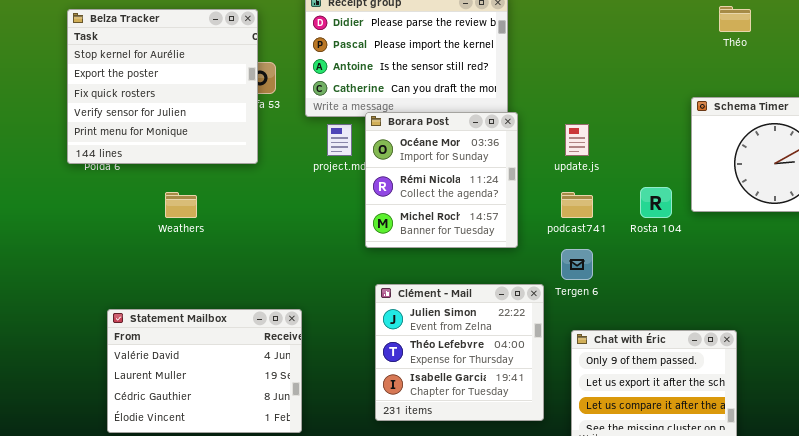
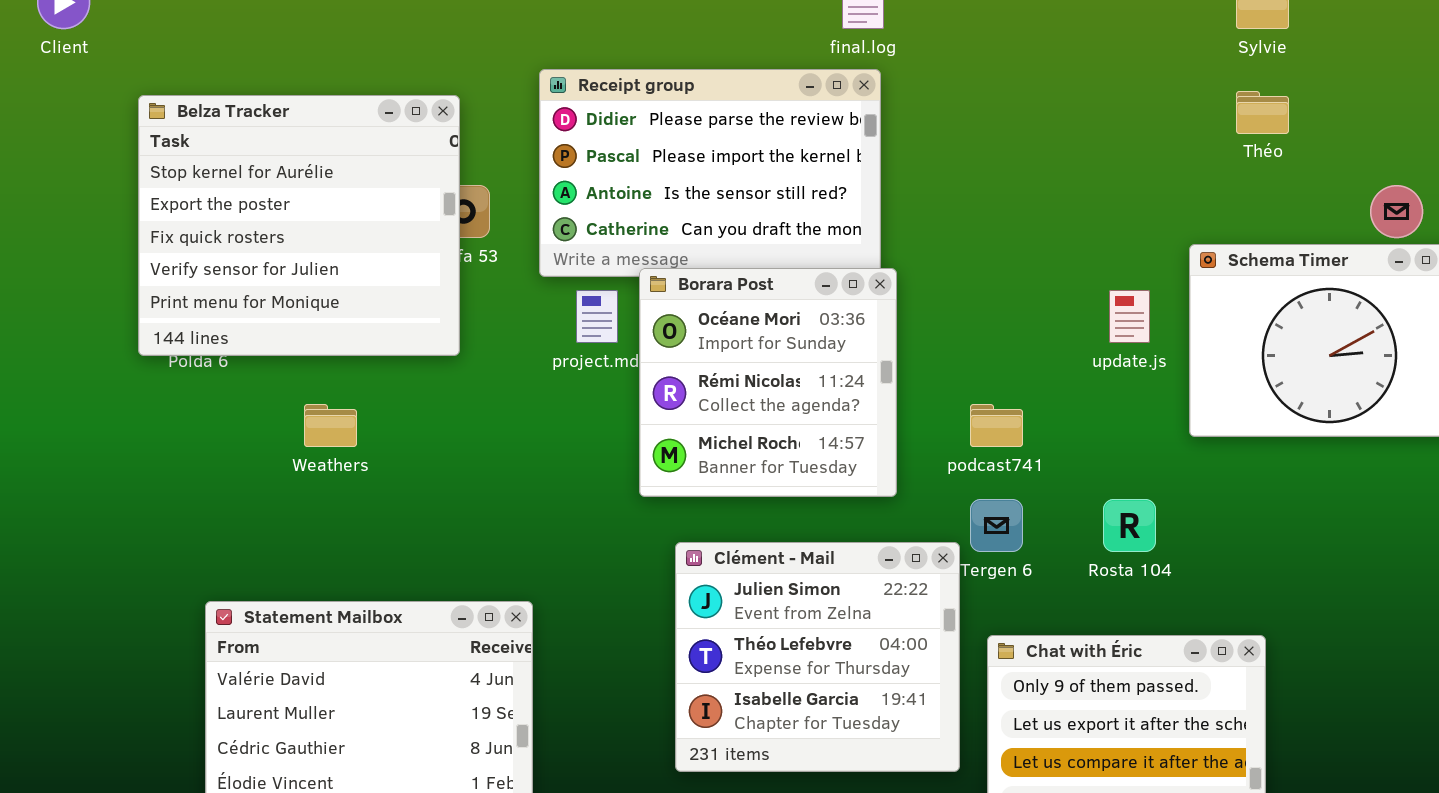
update.js: [565,124,589,156] -> [1109,290,1150,343], moved
Rosta 104: [640,187,672,218] -> [1103,499,1156,552], moved
Clément - Mail: [375,284,544,421] -> [675,542,960,772], moved

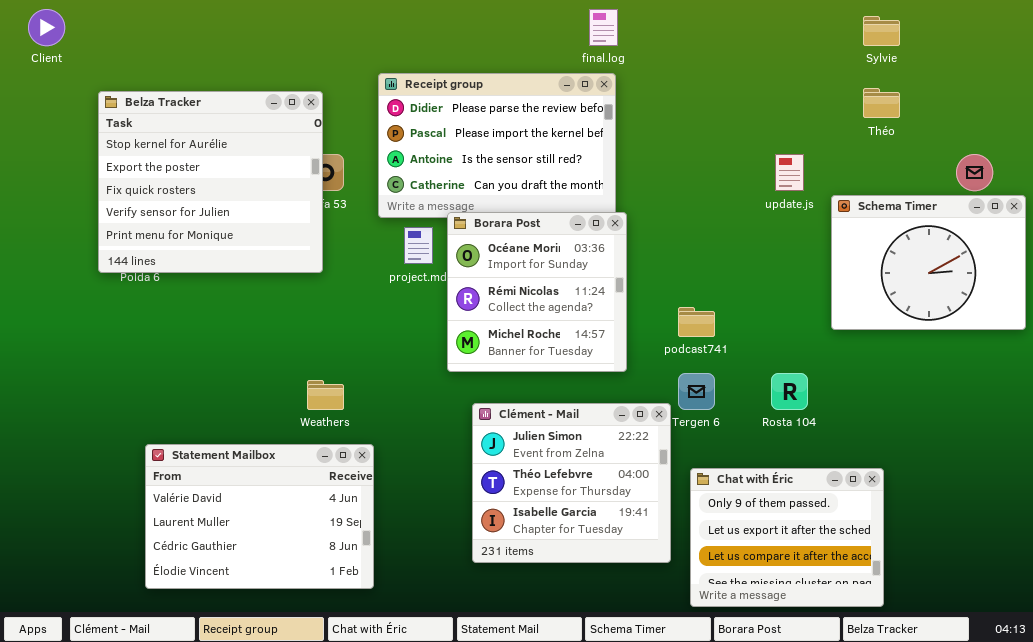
update.js: [1109,290,1150,343] -> [775,154,804,191], moved
Weathers: [304,404,357,447] -> [307,380,344,410], moved

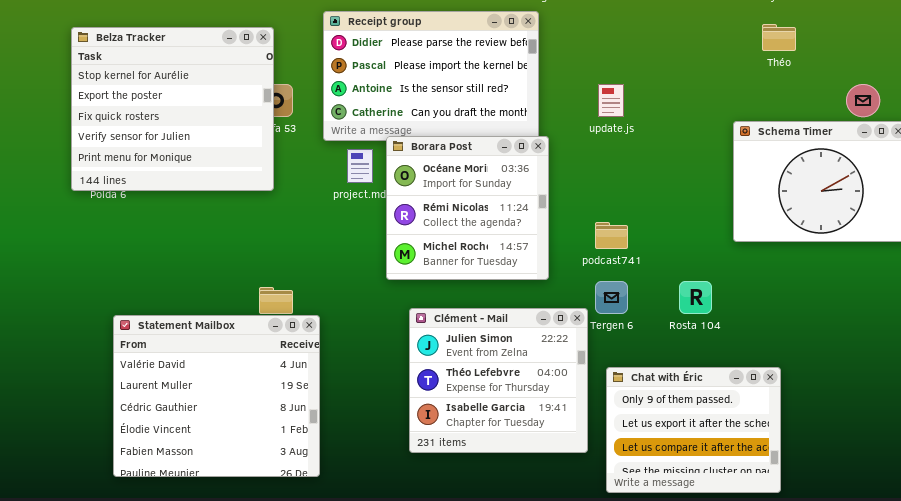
update.js: [775,154,804,191] -> [598,84,624,117], moved
Statement Mailbox: [145,444,374,589] -> [113,315,320,477], resized

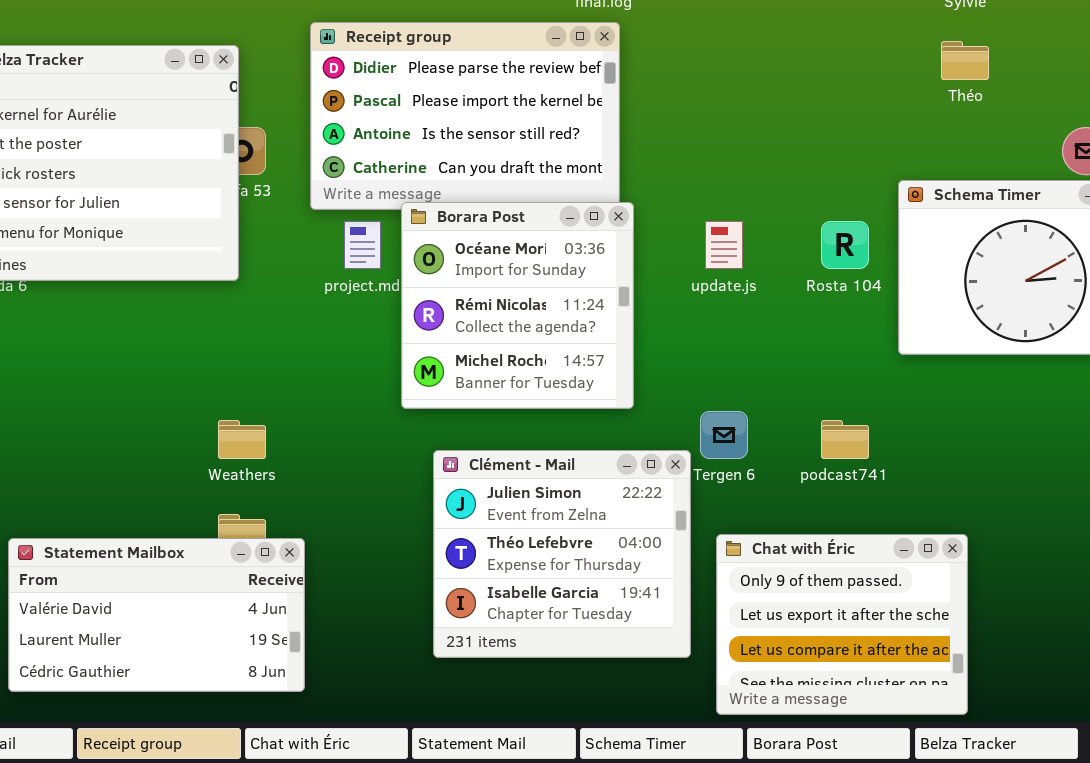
update.js: [598,84,624,117] -> [705,221,743,269], moved
podcast741: [595,222,628,249] -> [821,420,869,459], moved
Rosta 104: [679,281,712,314] -> [821,221,869,269], moved
Statement Mailbox: [113,315,320,477] -> [8,538,305,692], resized

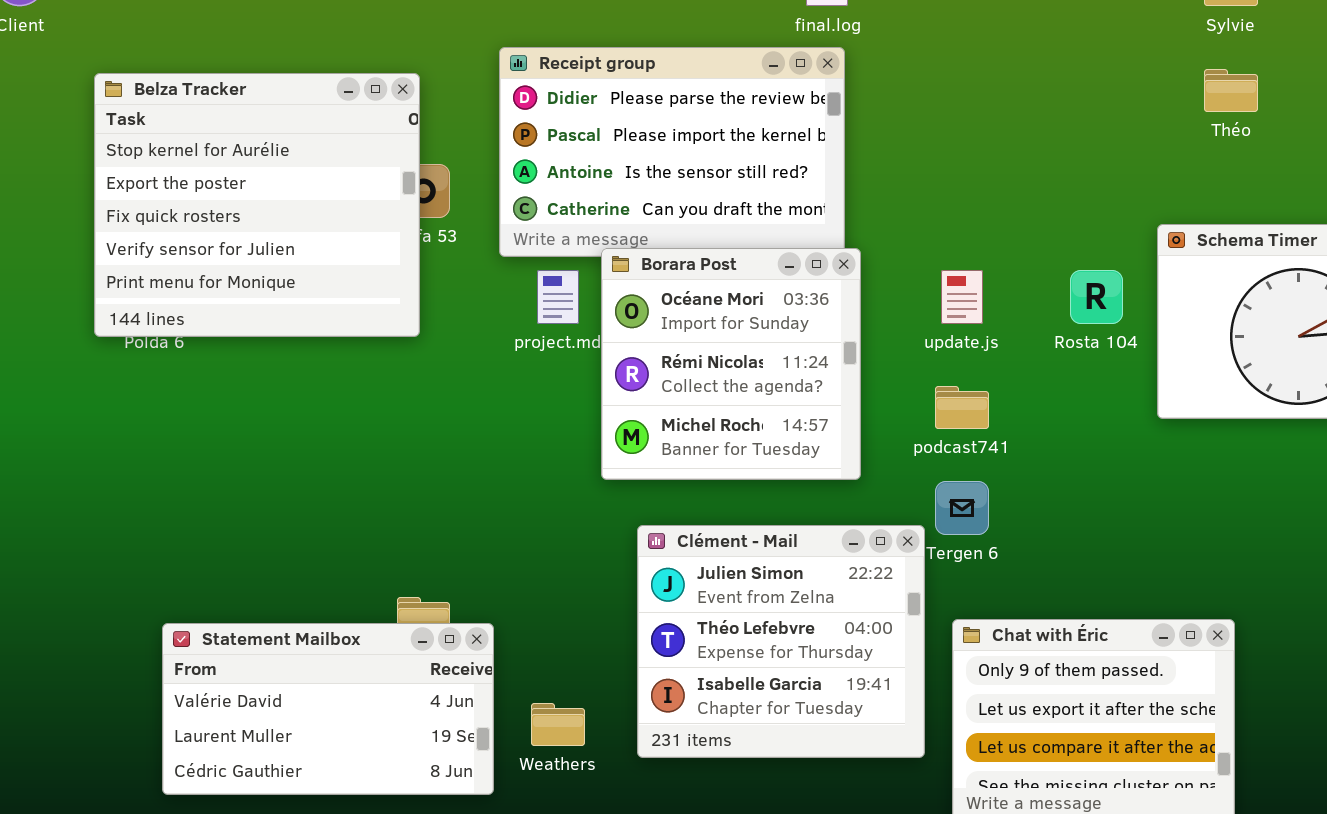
Weathers: [218,420,266,459] -> [531,703,585,746], moved
podcast741: [821,420,869,459] -> [935,386,989,429], moved

